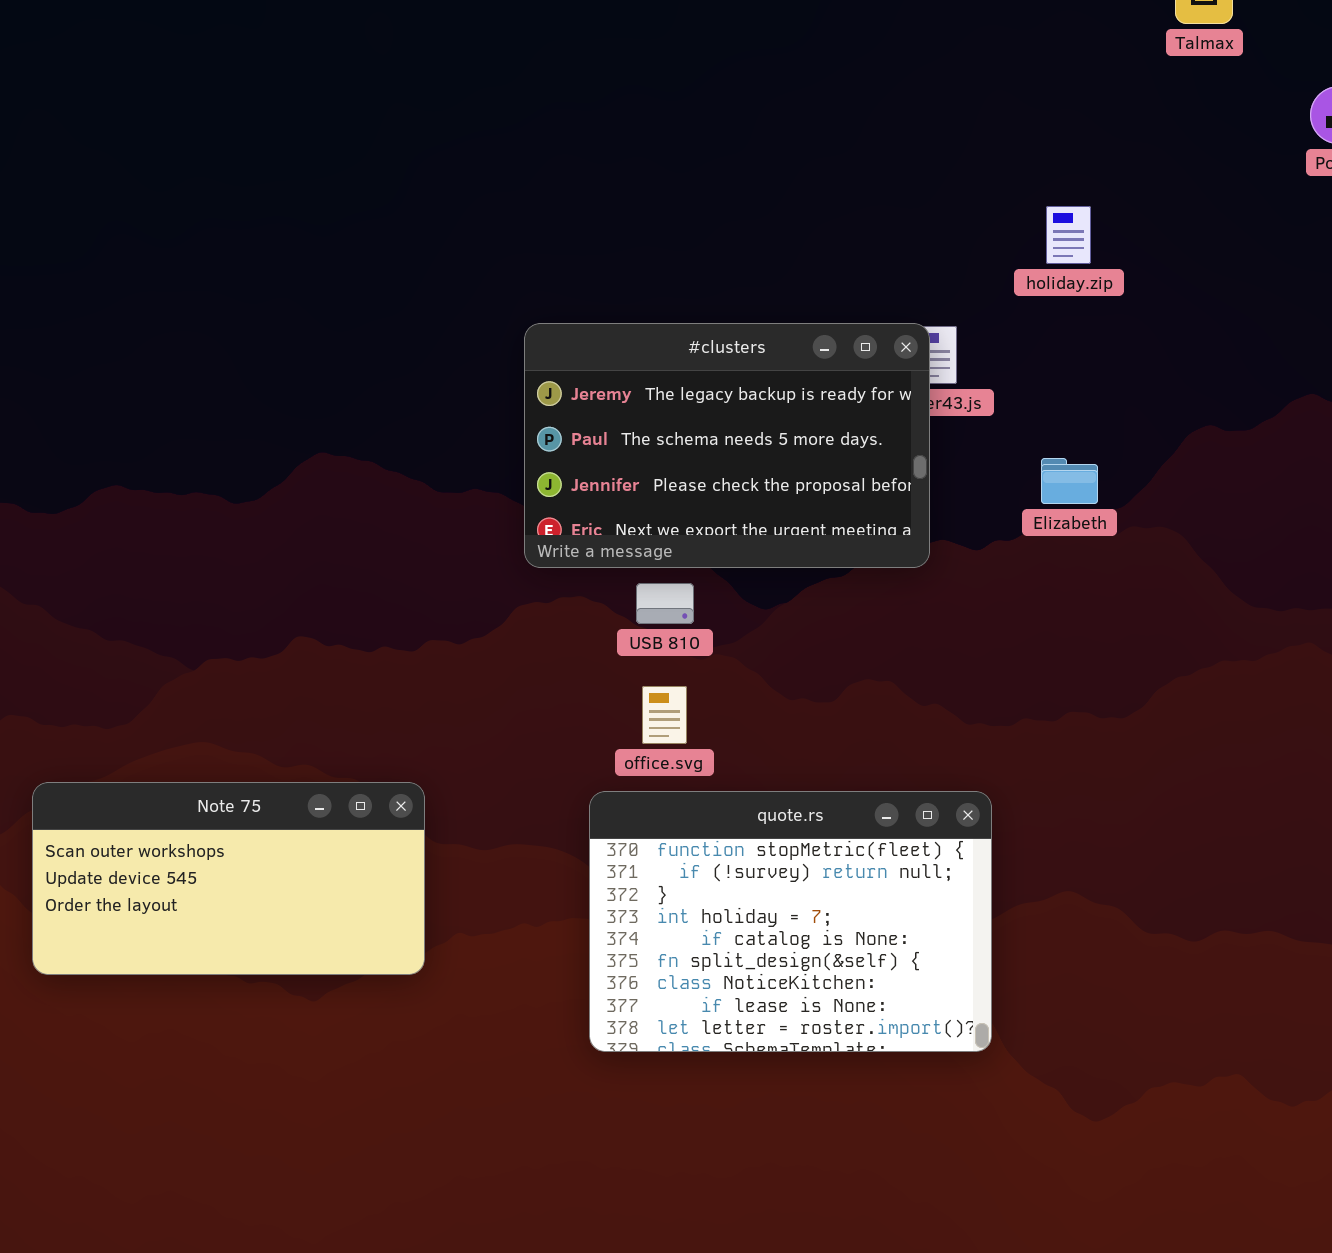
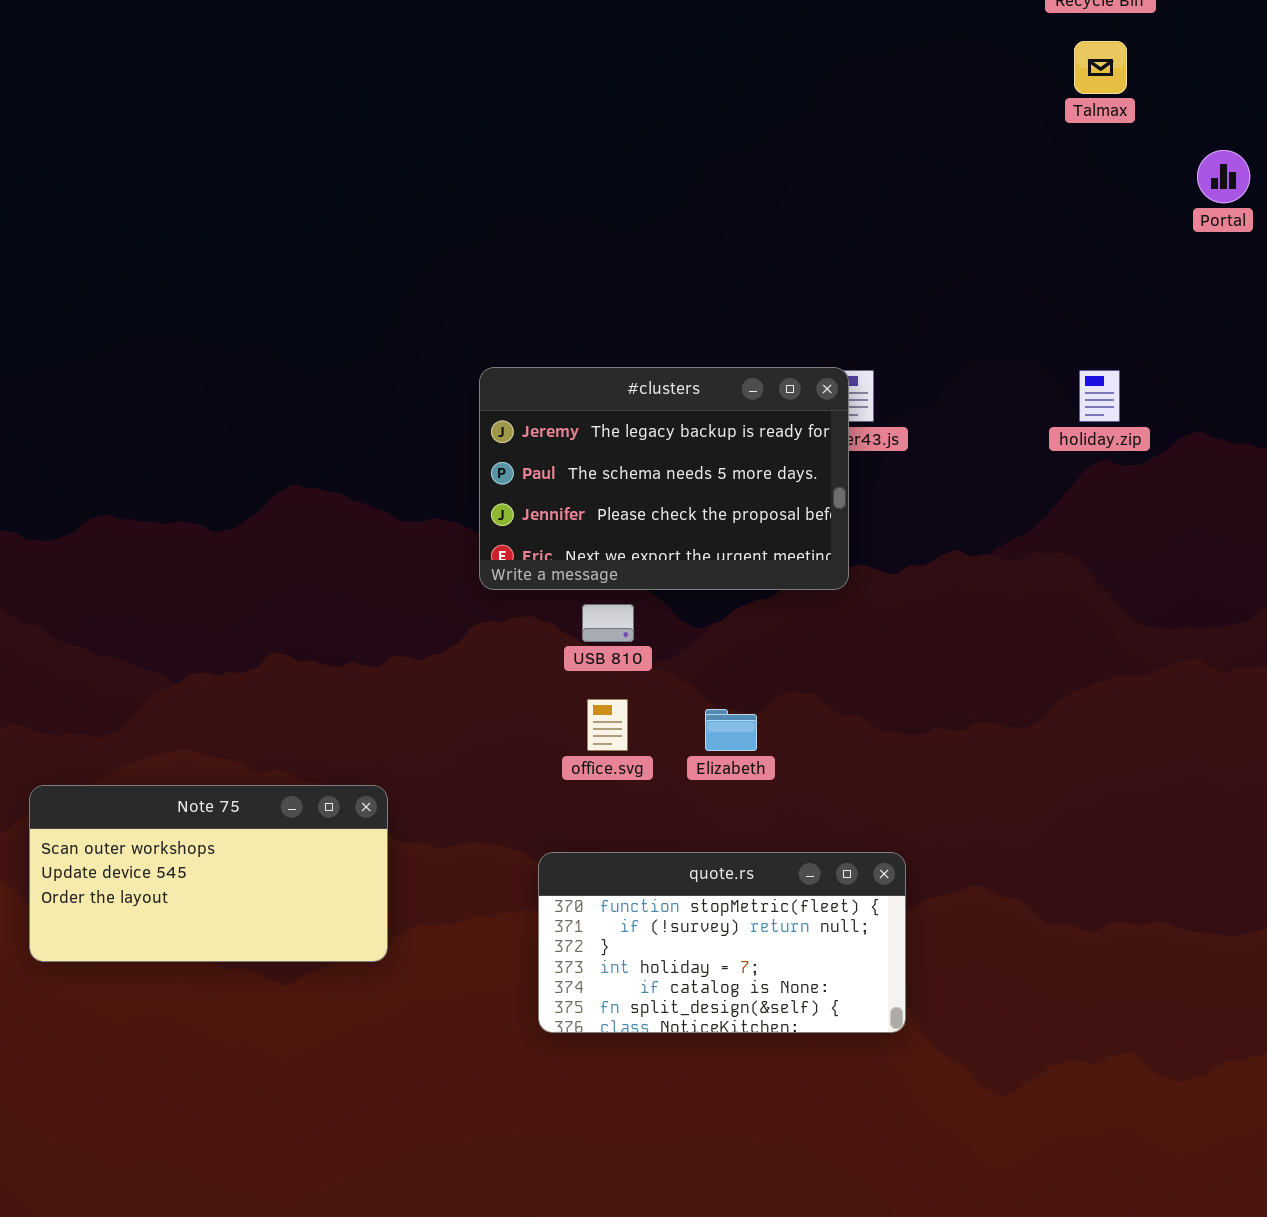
holiday.zip: [1046,206,1091,264] -> [1079,370,1120,422], moved
Elizabeth: [1041,458,1098,504] -> [705,709,757,751], moved
quote.rs: [589,791,992,1052] -> [538,852,906,1033], resized

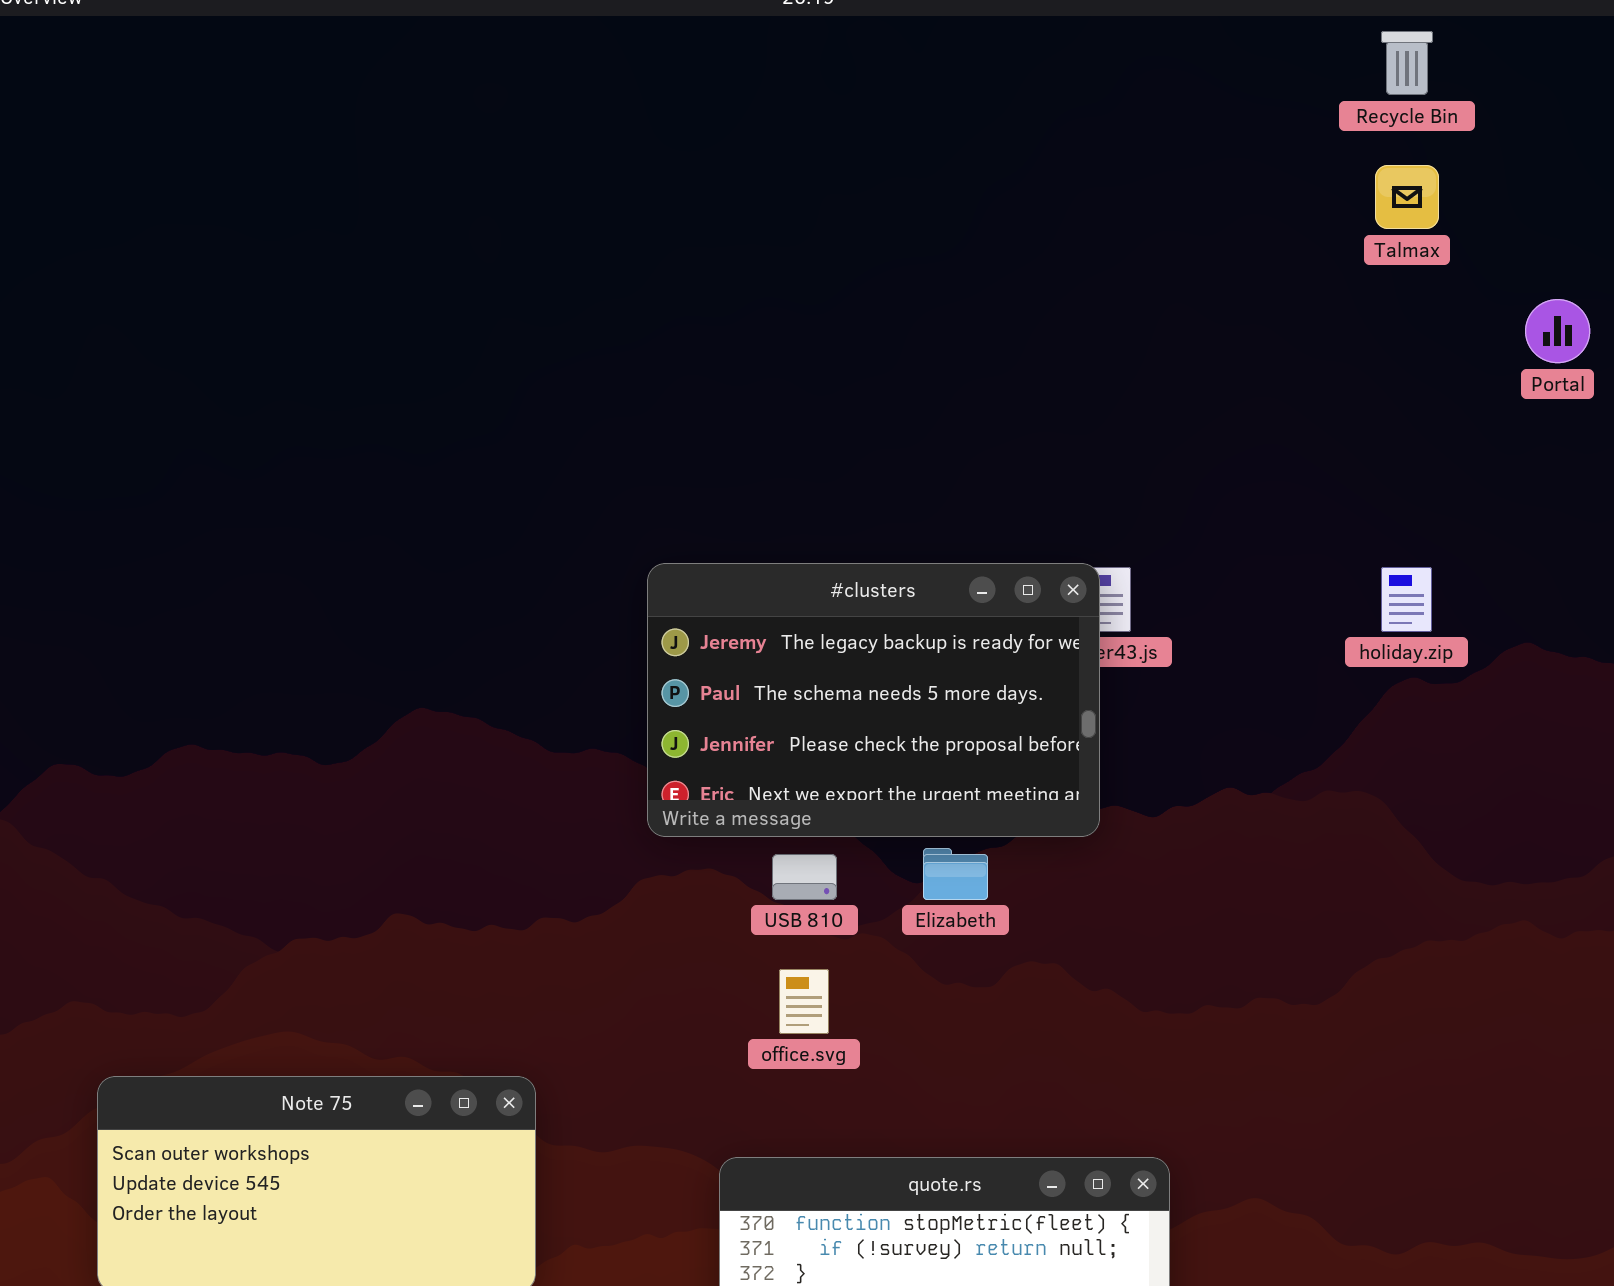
Elizabeth: [705,709,757,751] -> [923,848,988,900], moved

